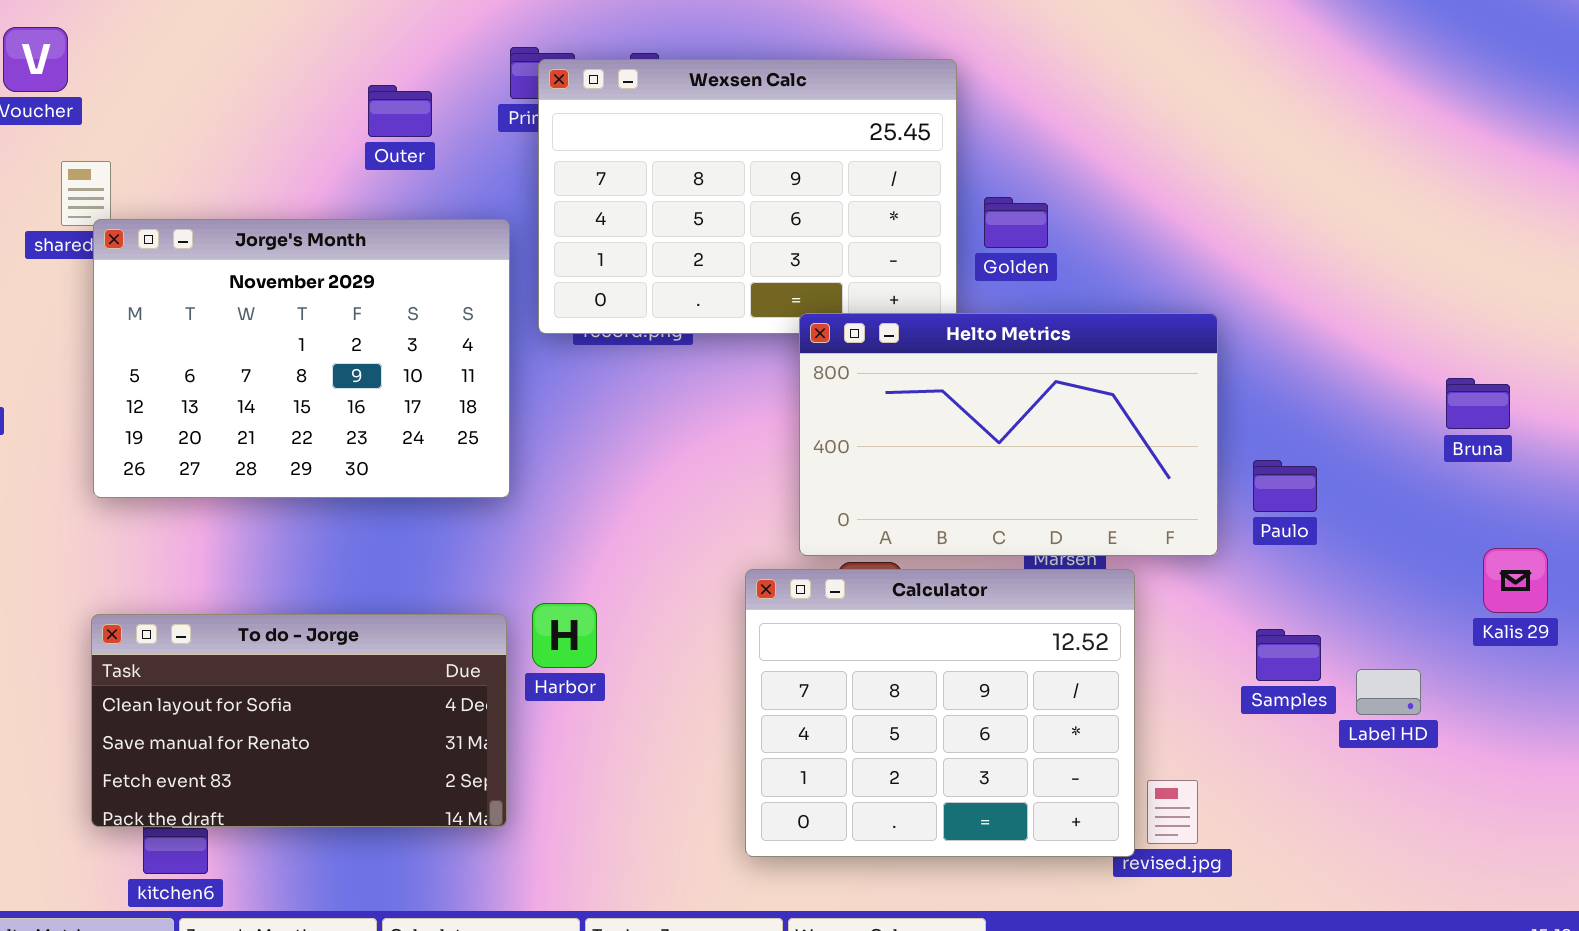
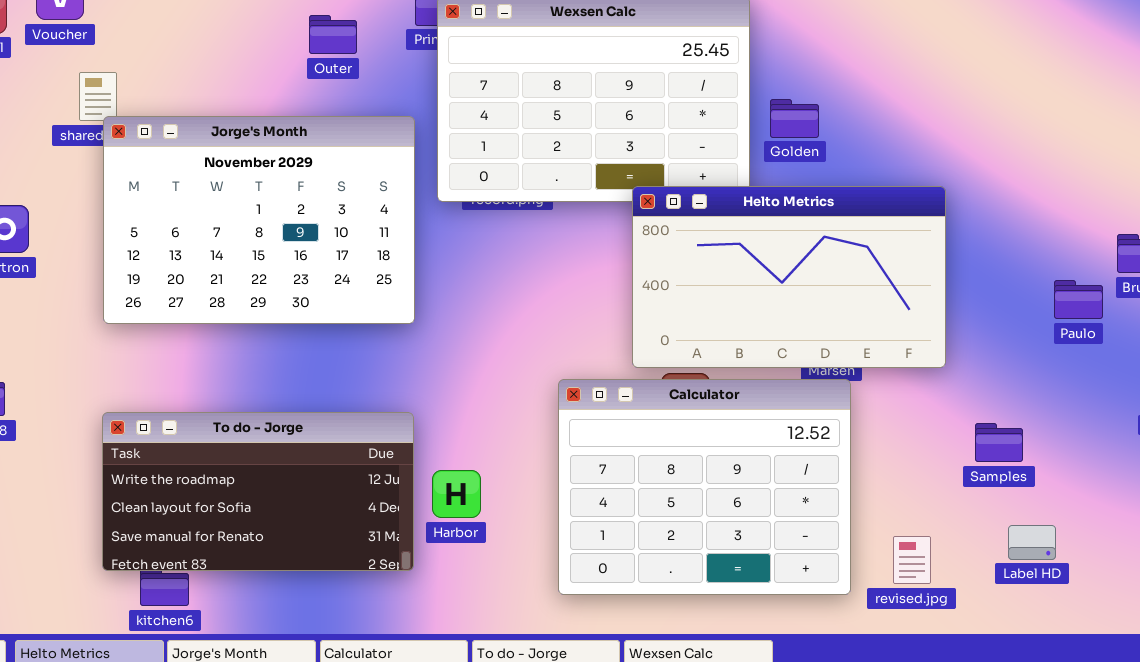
Paulo: [1253,460,1317,512] -> [1054,280,1103,319], moved
Calculator: [745,569,1135,857] -> [558,379,851,595], moved
Harbor: [532,603,597,668] -> [432,470,481,518], moved
To do - Jorge: [91,614,507,827] -> [102,412,414,571], scrolled up 1 row
Label HD: [1356,669,1421,715] -> [1008,525,1056,560], moved

